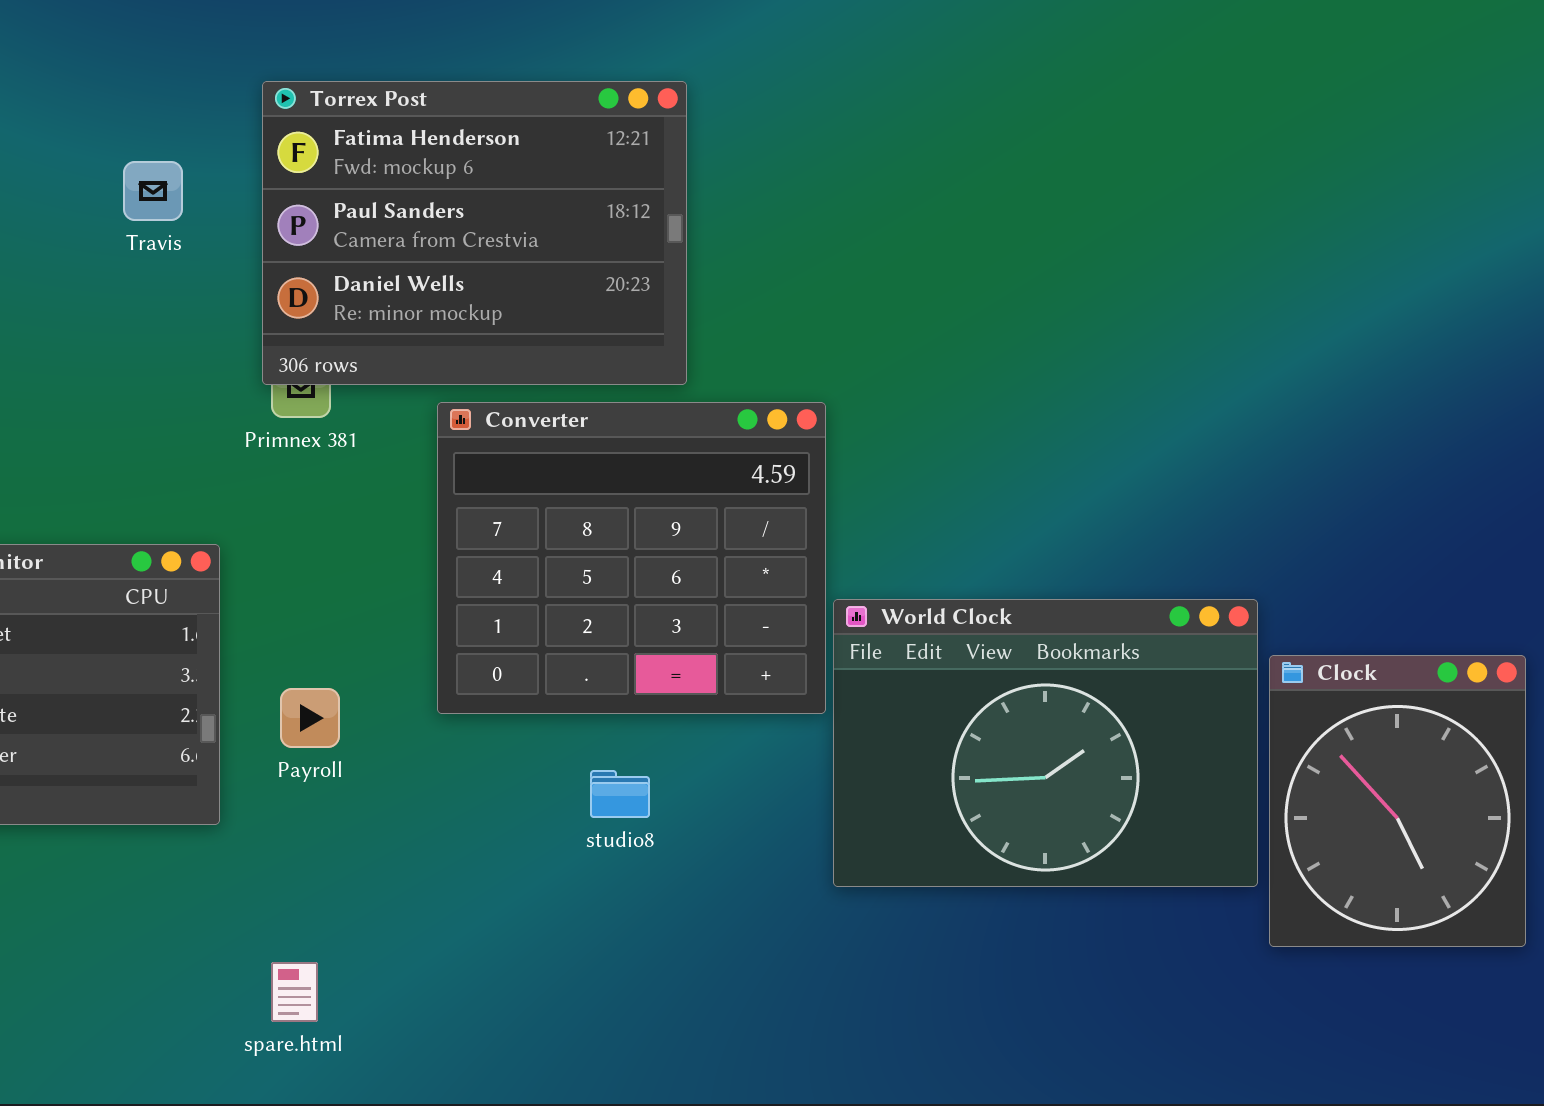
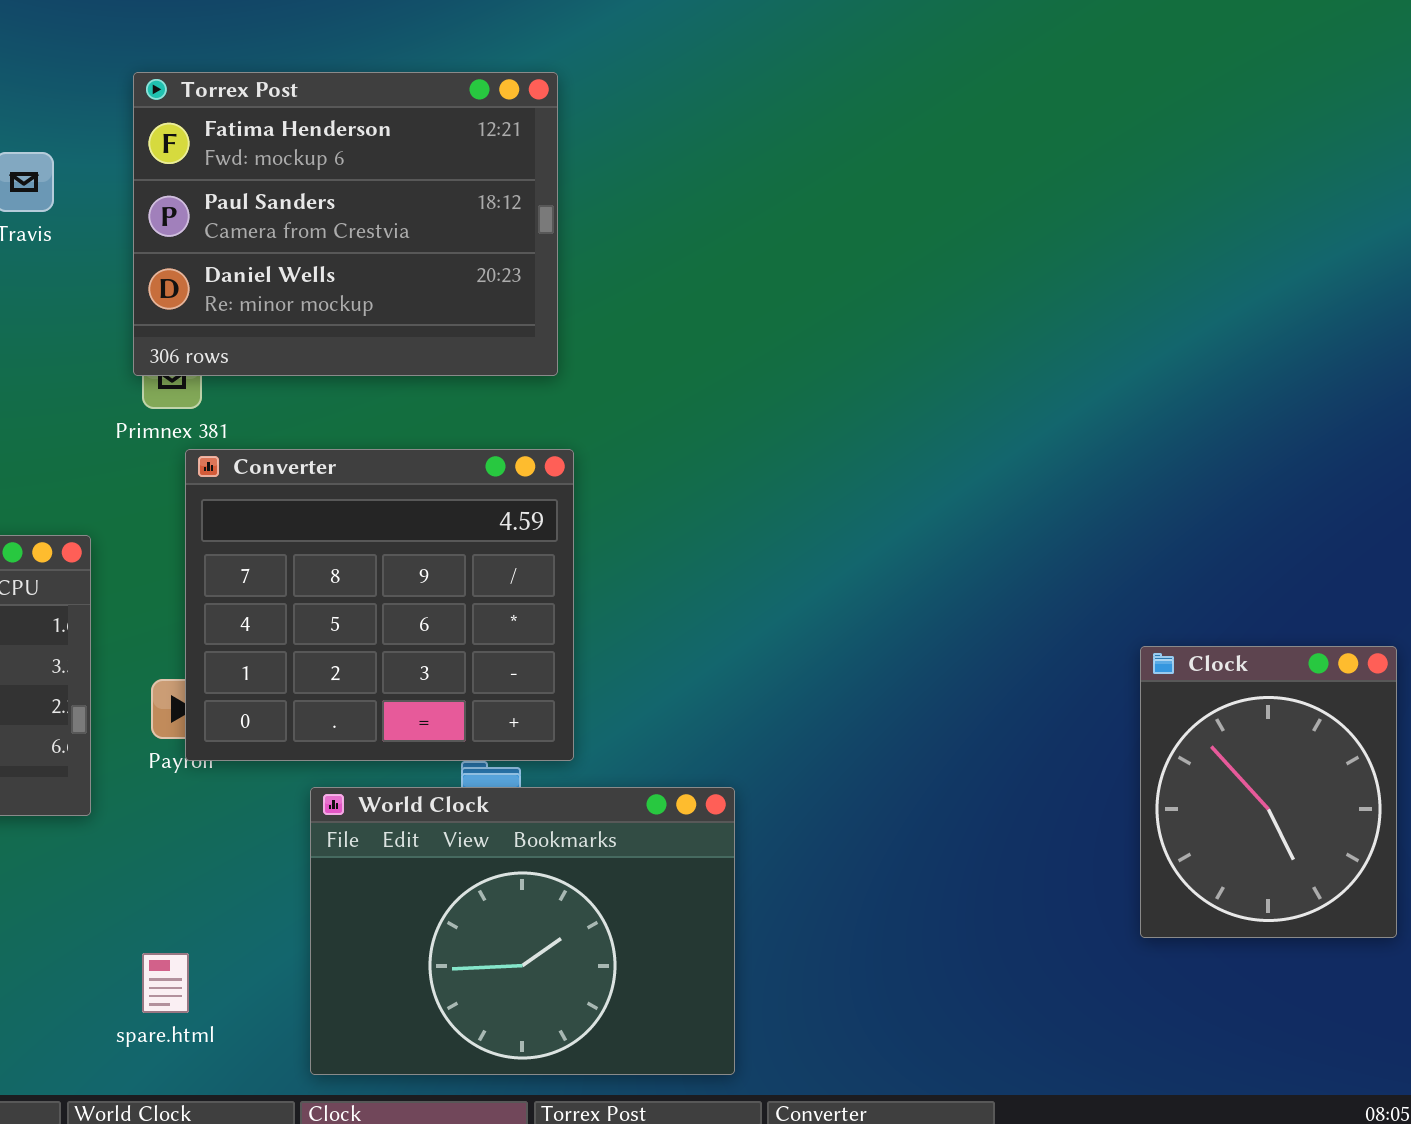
Converter: [437,402,826,714] -> [185,449,574,761], moved
World Clock: [833,599,1258,887] -> [310,787,735,1075], moved

